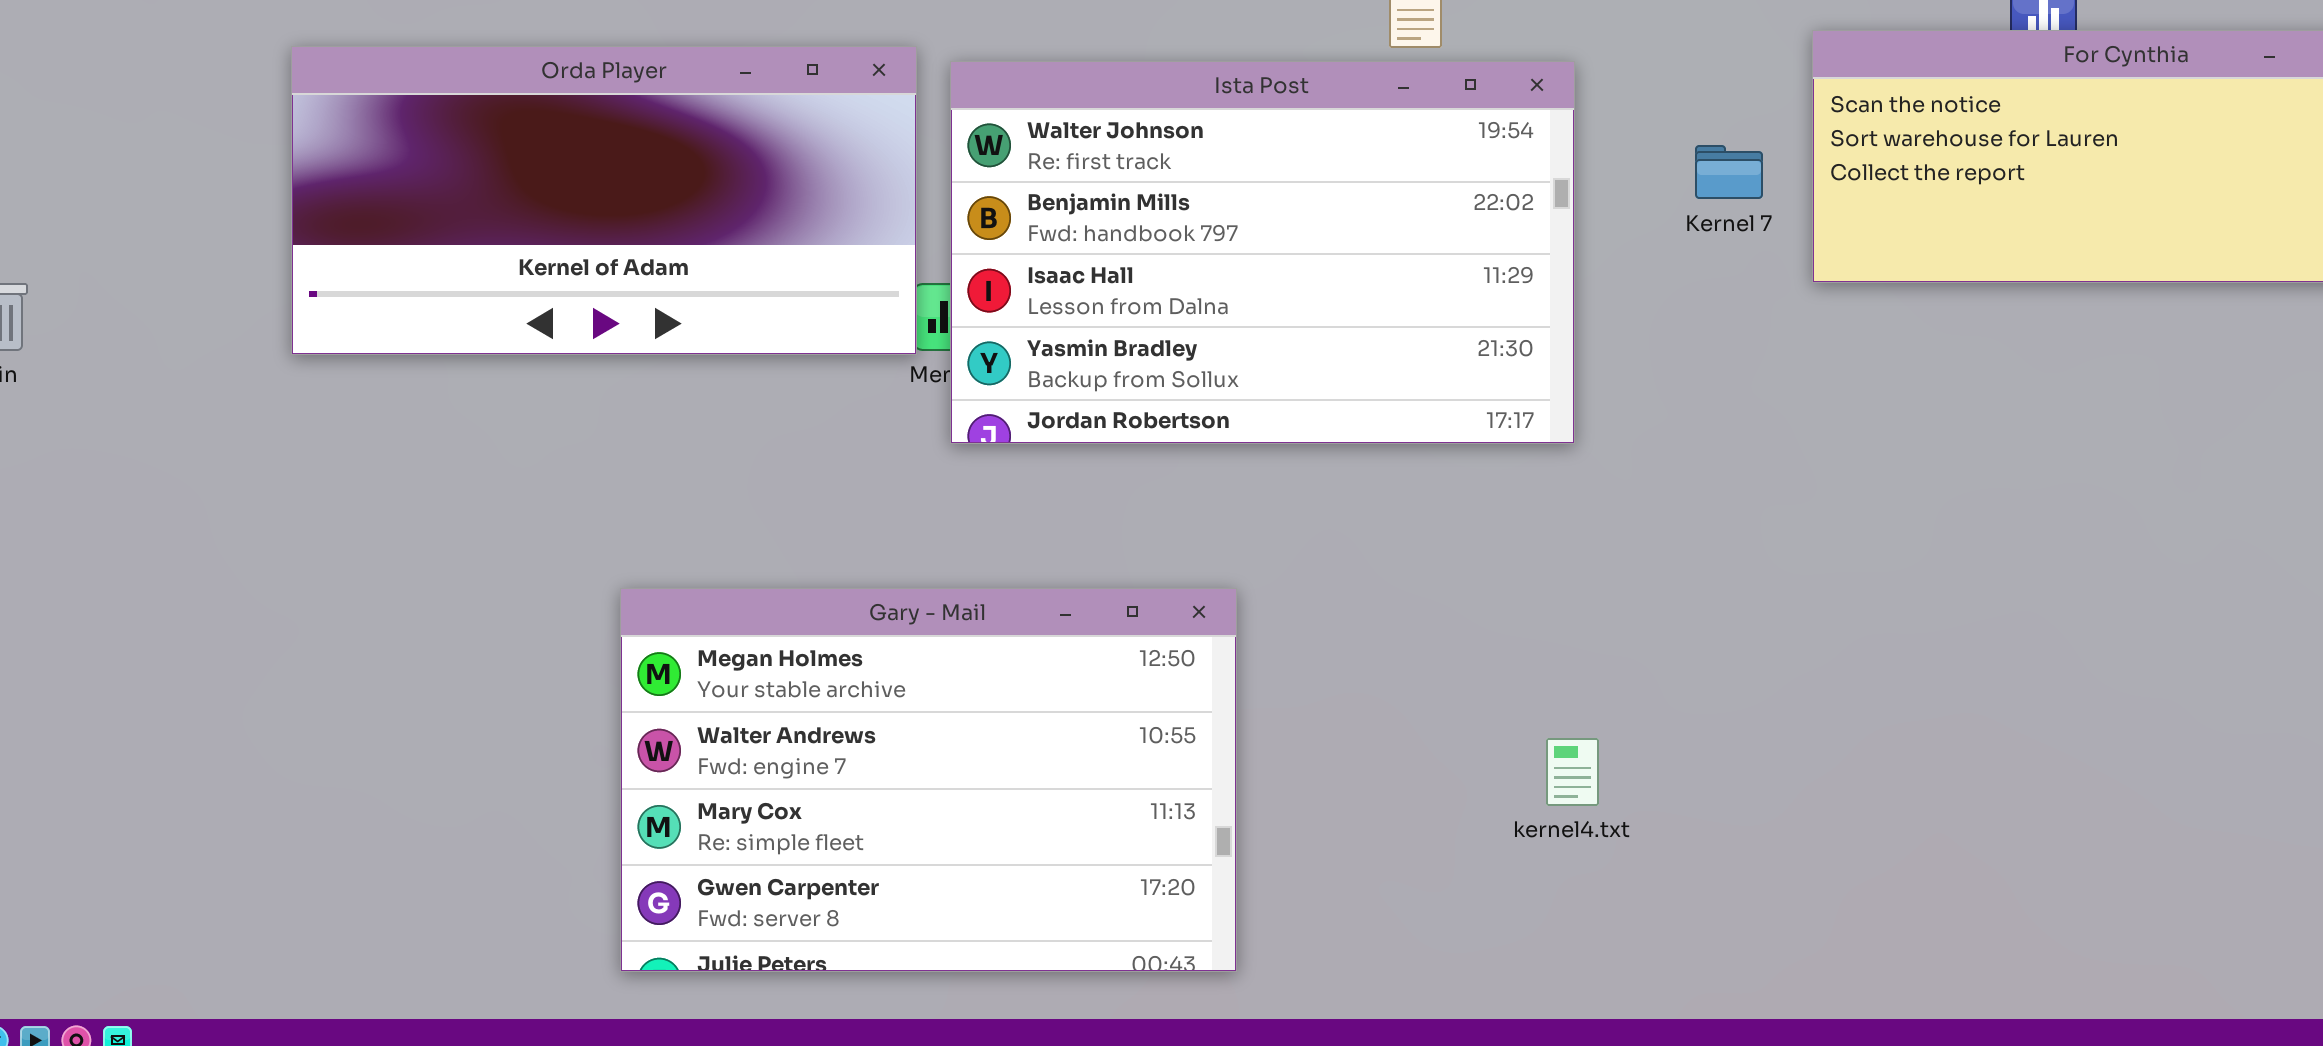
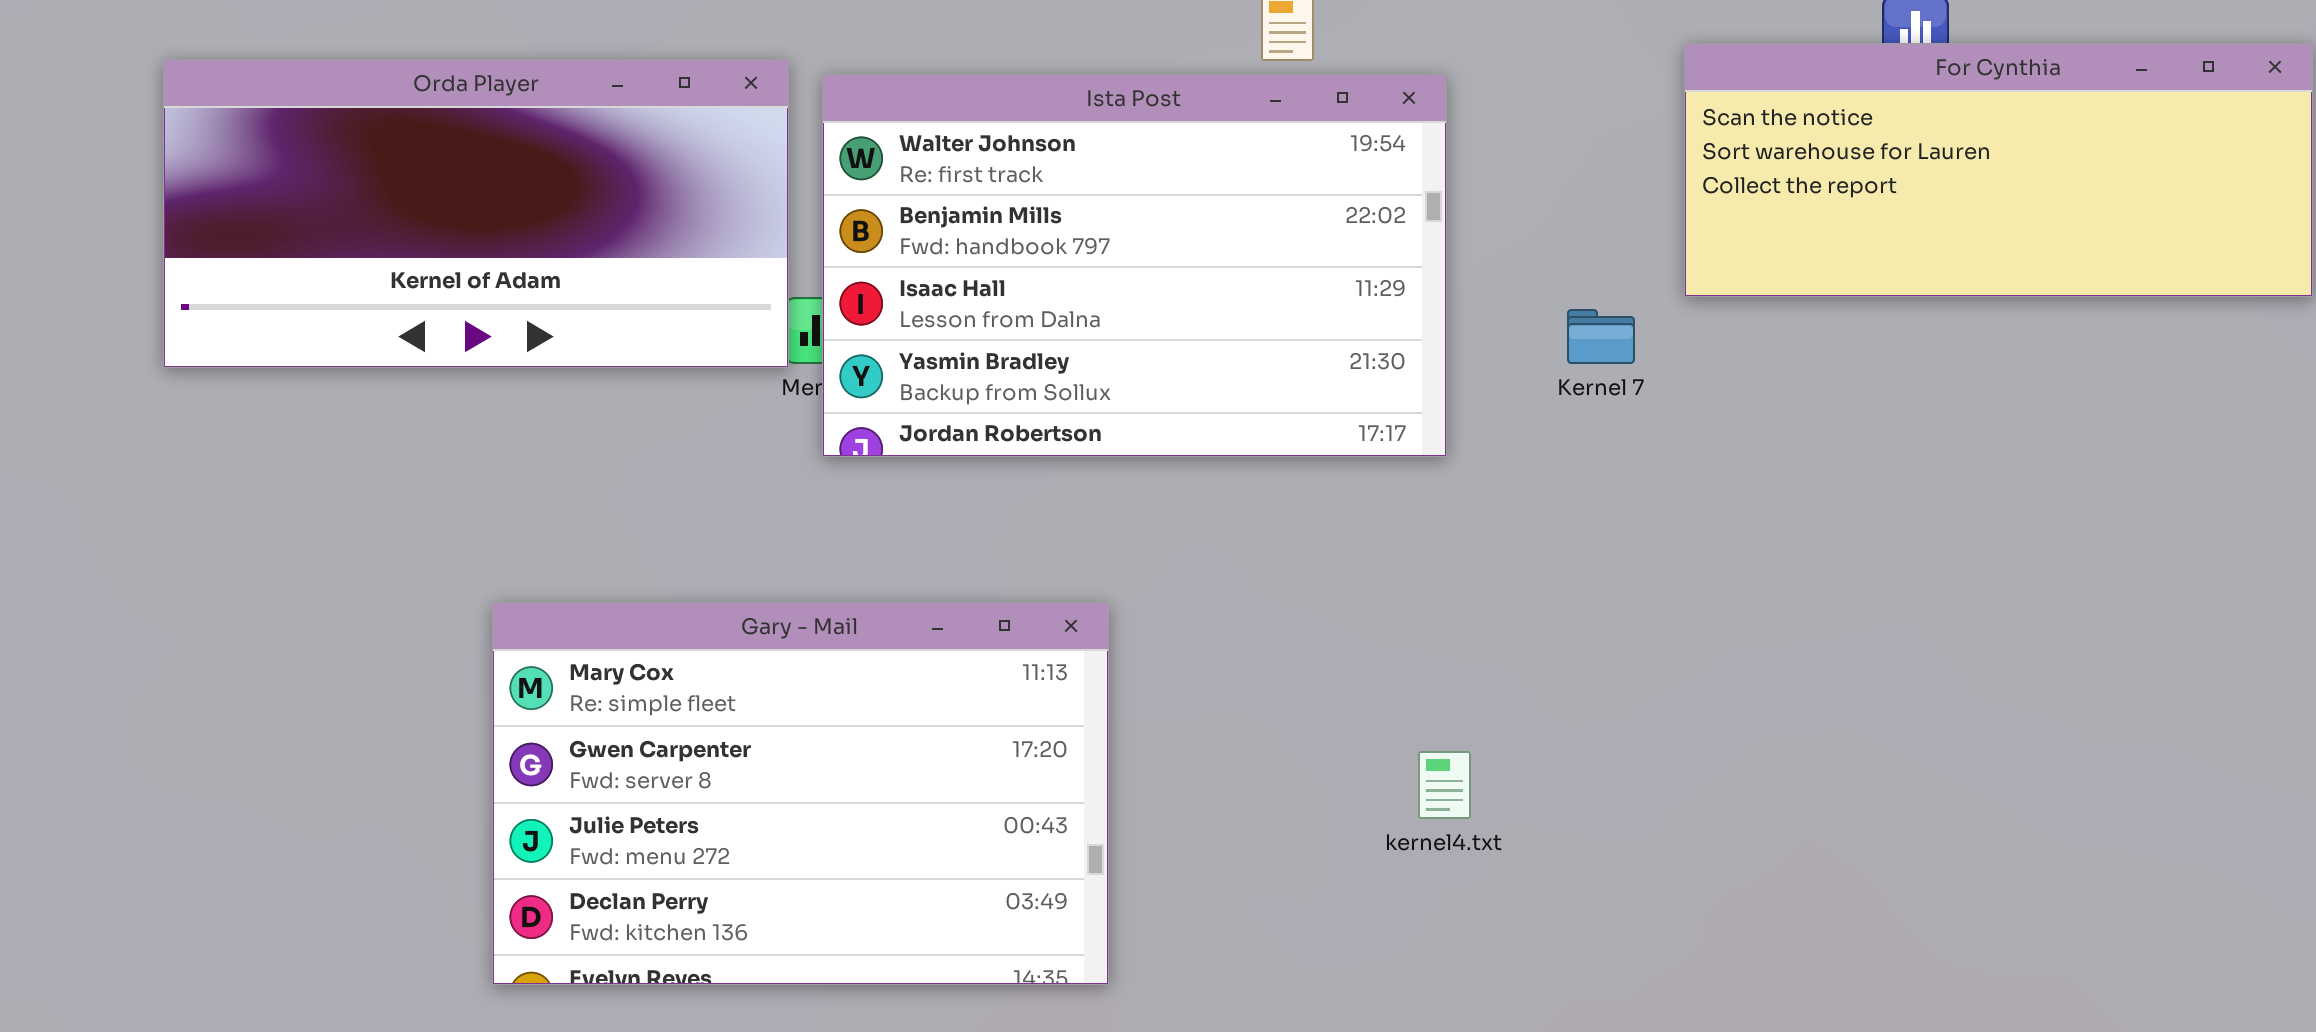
Kernel 7: [1695,145,1763,199] -> [1567,309,1635,364], moved
Gary - Mail: [620,588,1237,972] -> [492,602,1109,985], scrolled down 2 rows

